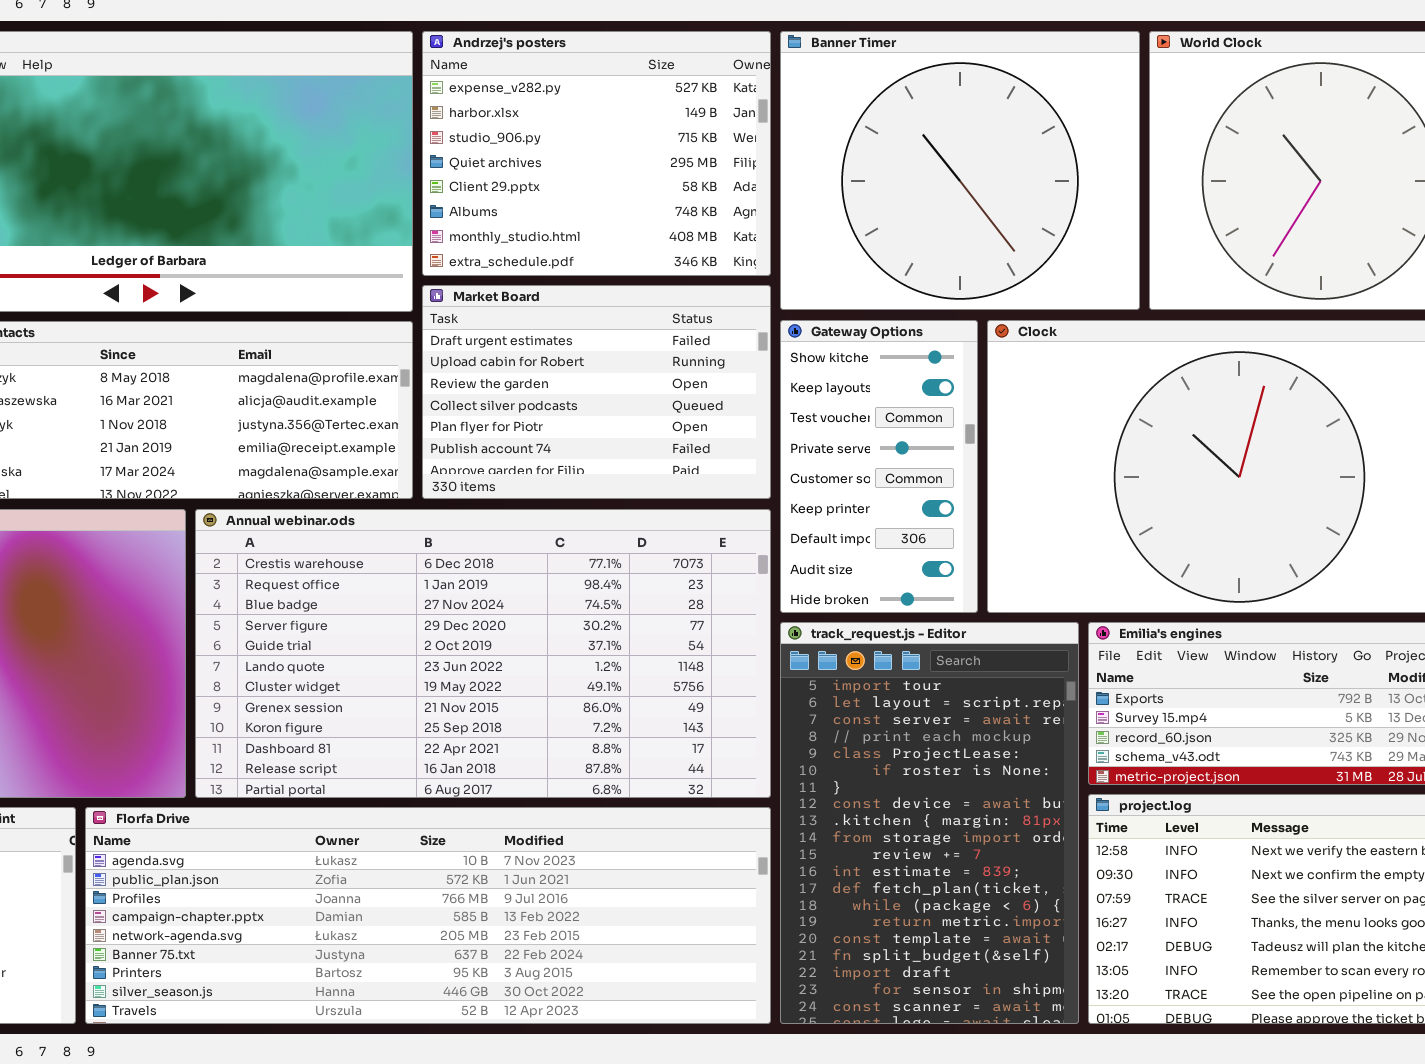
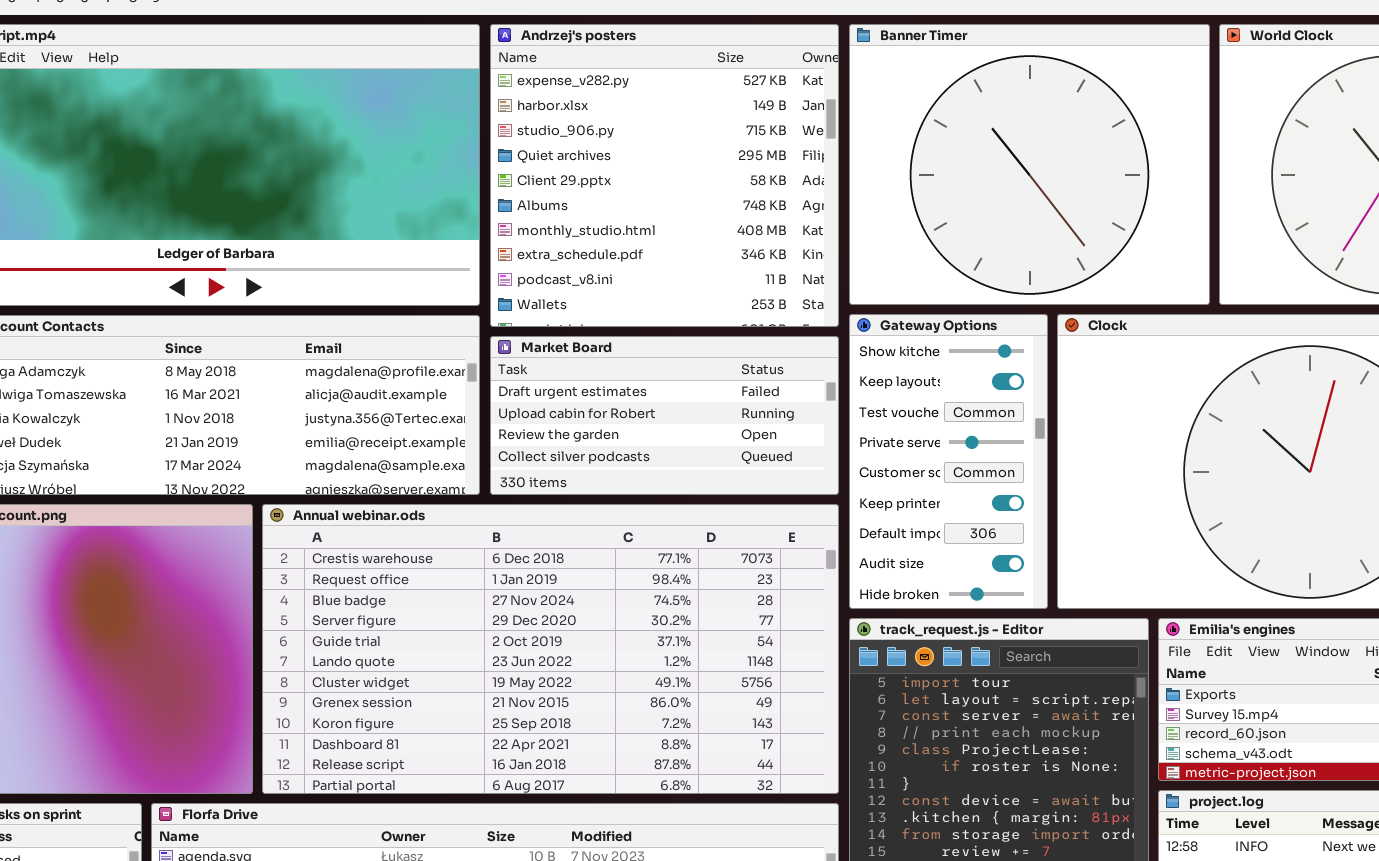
Andrzej's posters: [422,31,771,276] -> [490,24,839,327], resized
Market Board: [422,285,771,499] -> [490,336,839,495], resized

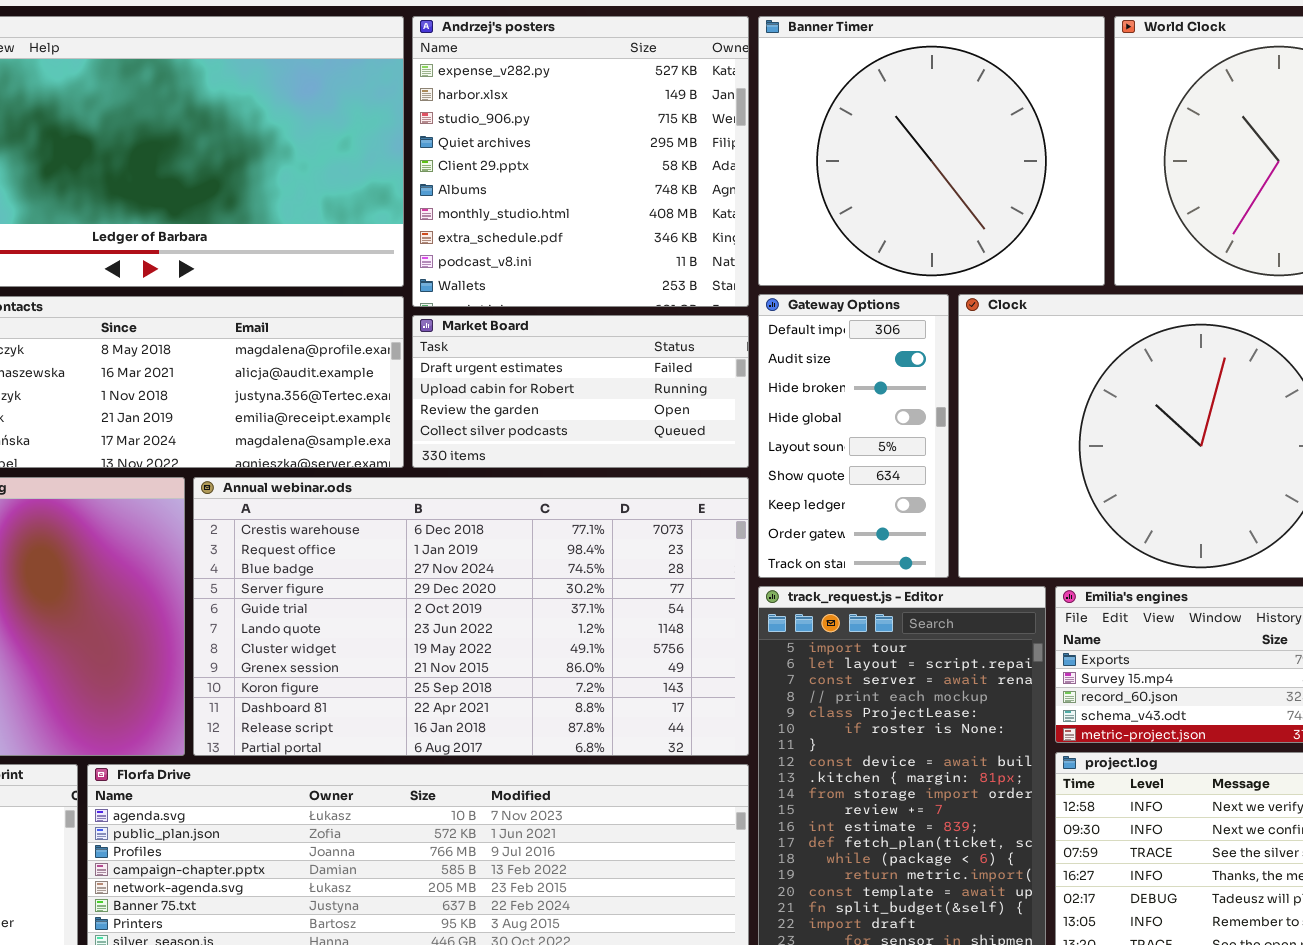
Gateway Options: [849,314,1048,609] -> [758,294,949,578], scrolled down 6 rows

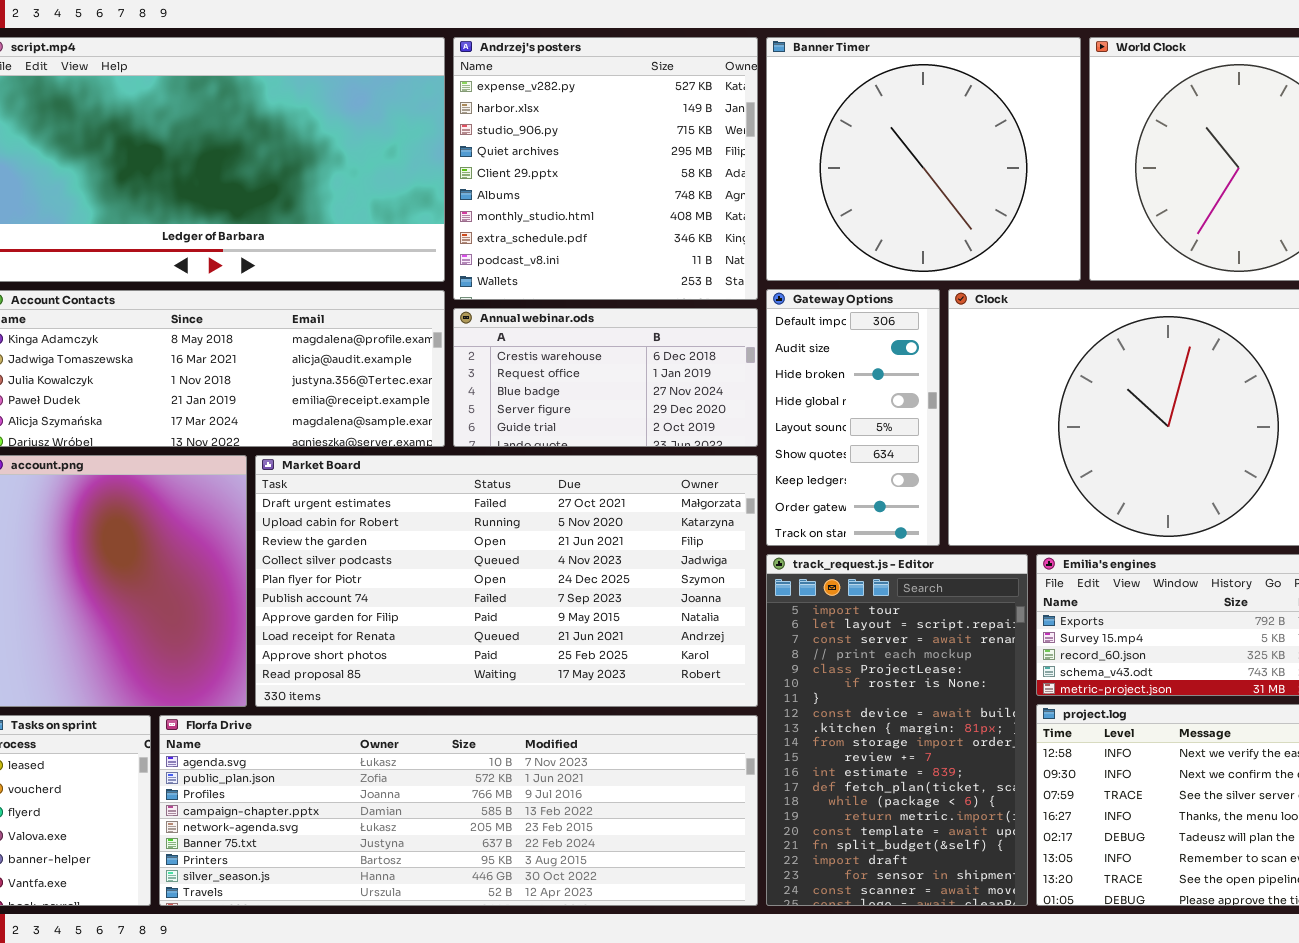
Market Board: [412,315,749,468] -> [255,455,758,707], moved, resized
Annual webinar.ods: [193,477,749,756] -> [453,308,758,447], moved, resized

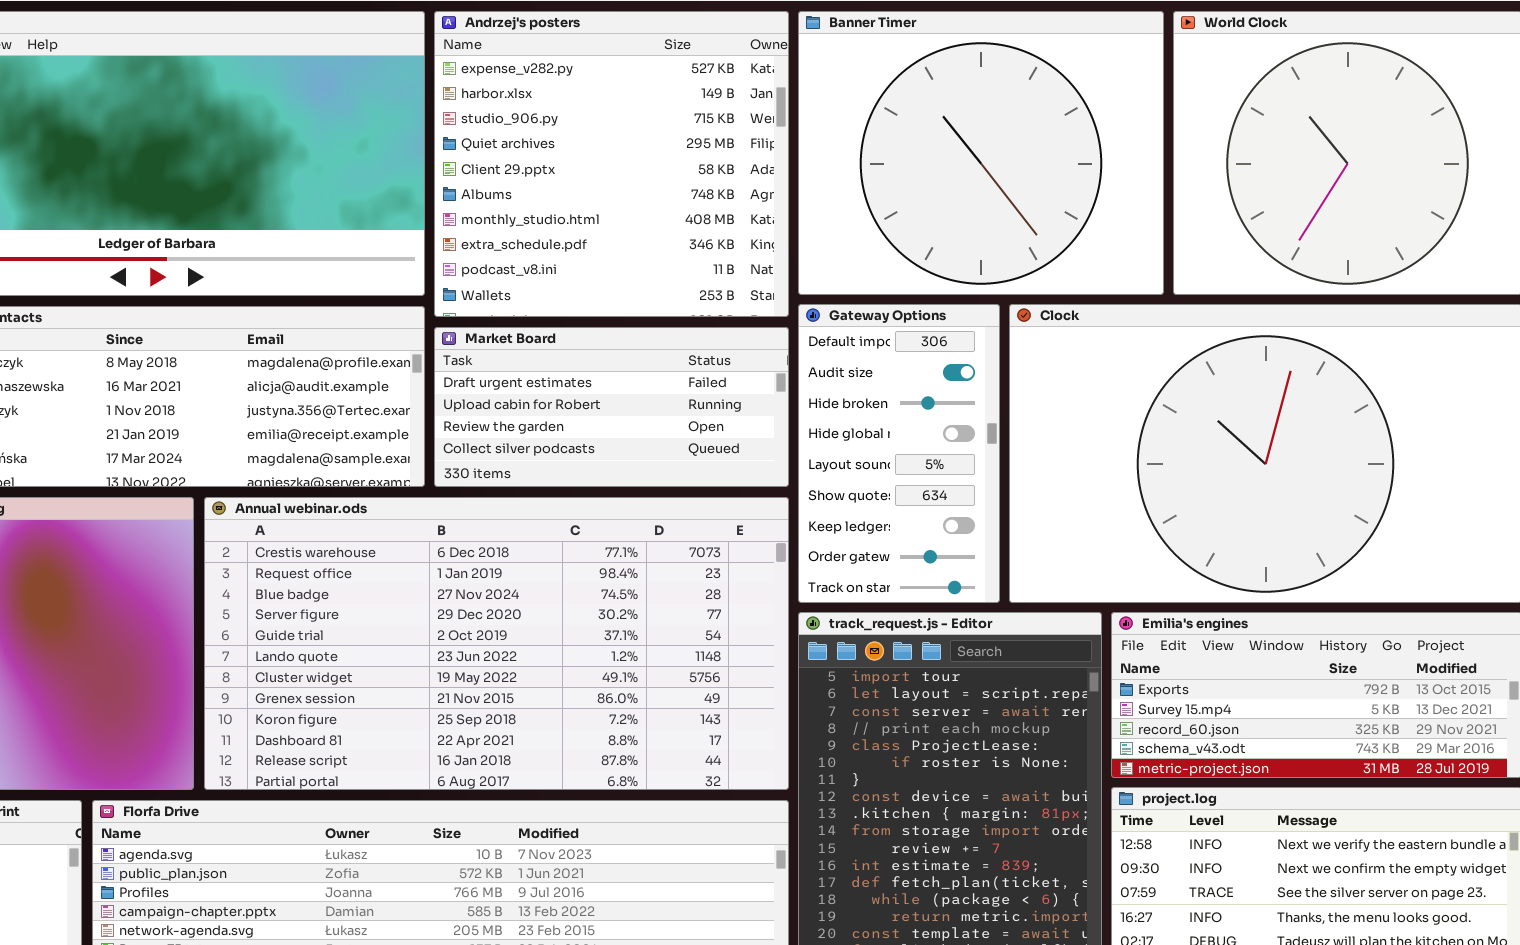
Annual webinar.ods: [453,308,758,447] -> [204,497,789,790], moved, resized
Market Board: [255,455,758,707] -> [434,327,789,487], moved, resized

